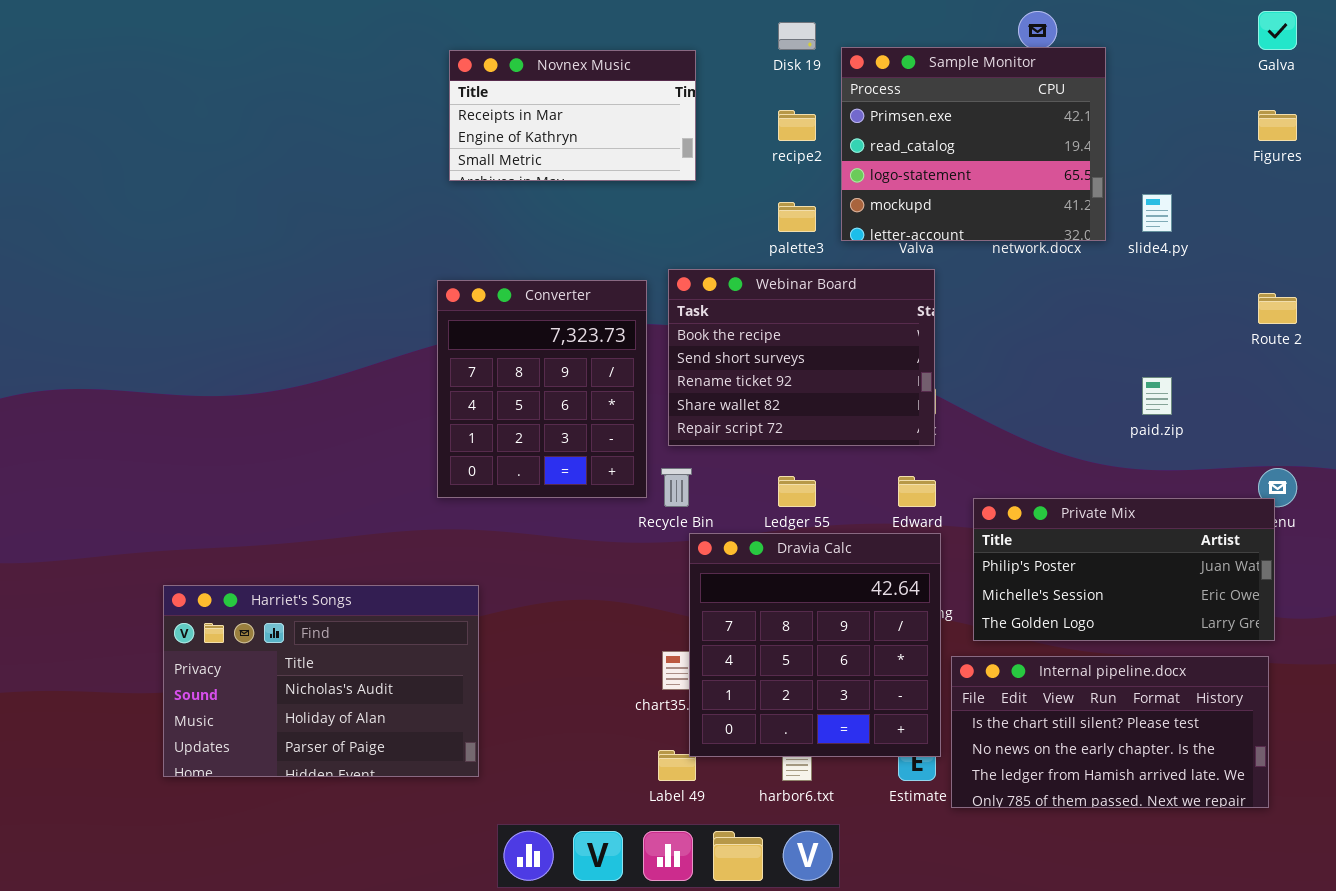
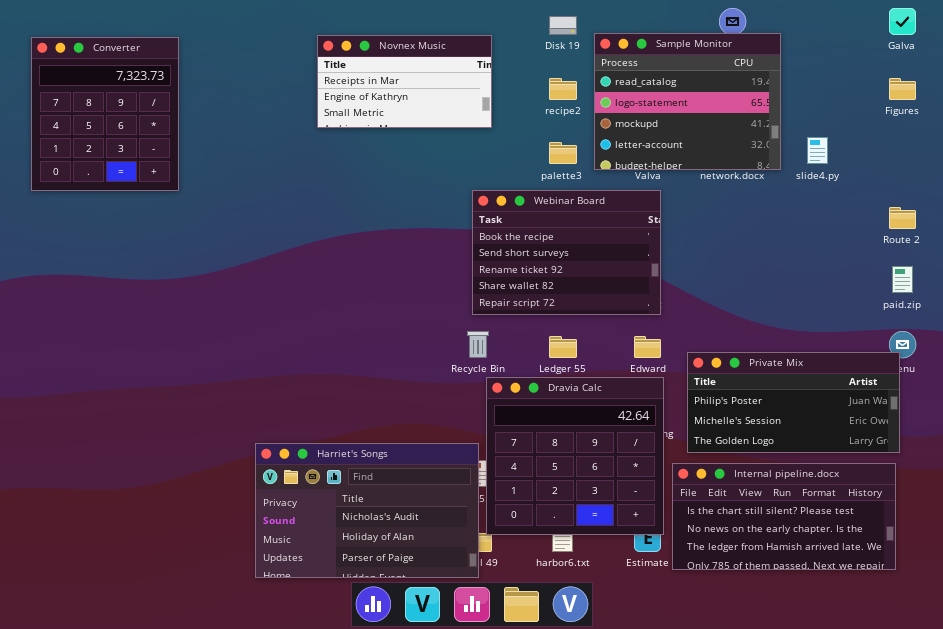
Sample Monitor: [841,47,1106,241] -> [594,33,781,170], scrolled down 1 row
Converter: [437,280,647,498] -> [31,37,179,191], moved
paid.zip: [1142,377,1172,415] -> [892,266,913,293], moved
Harriet's Songs: [163,585,479,777] -> [255,443,479,578], moved

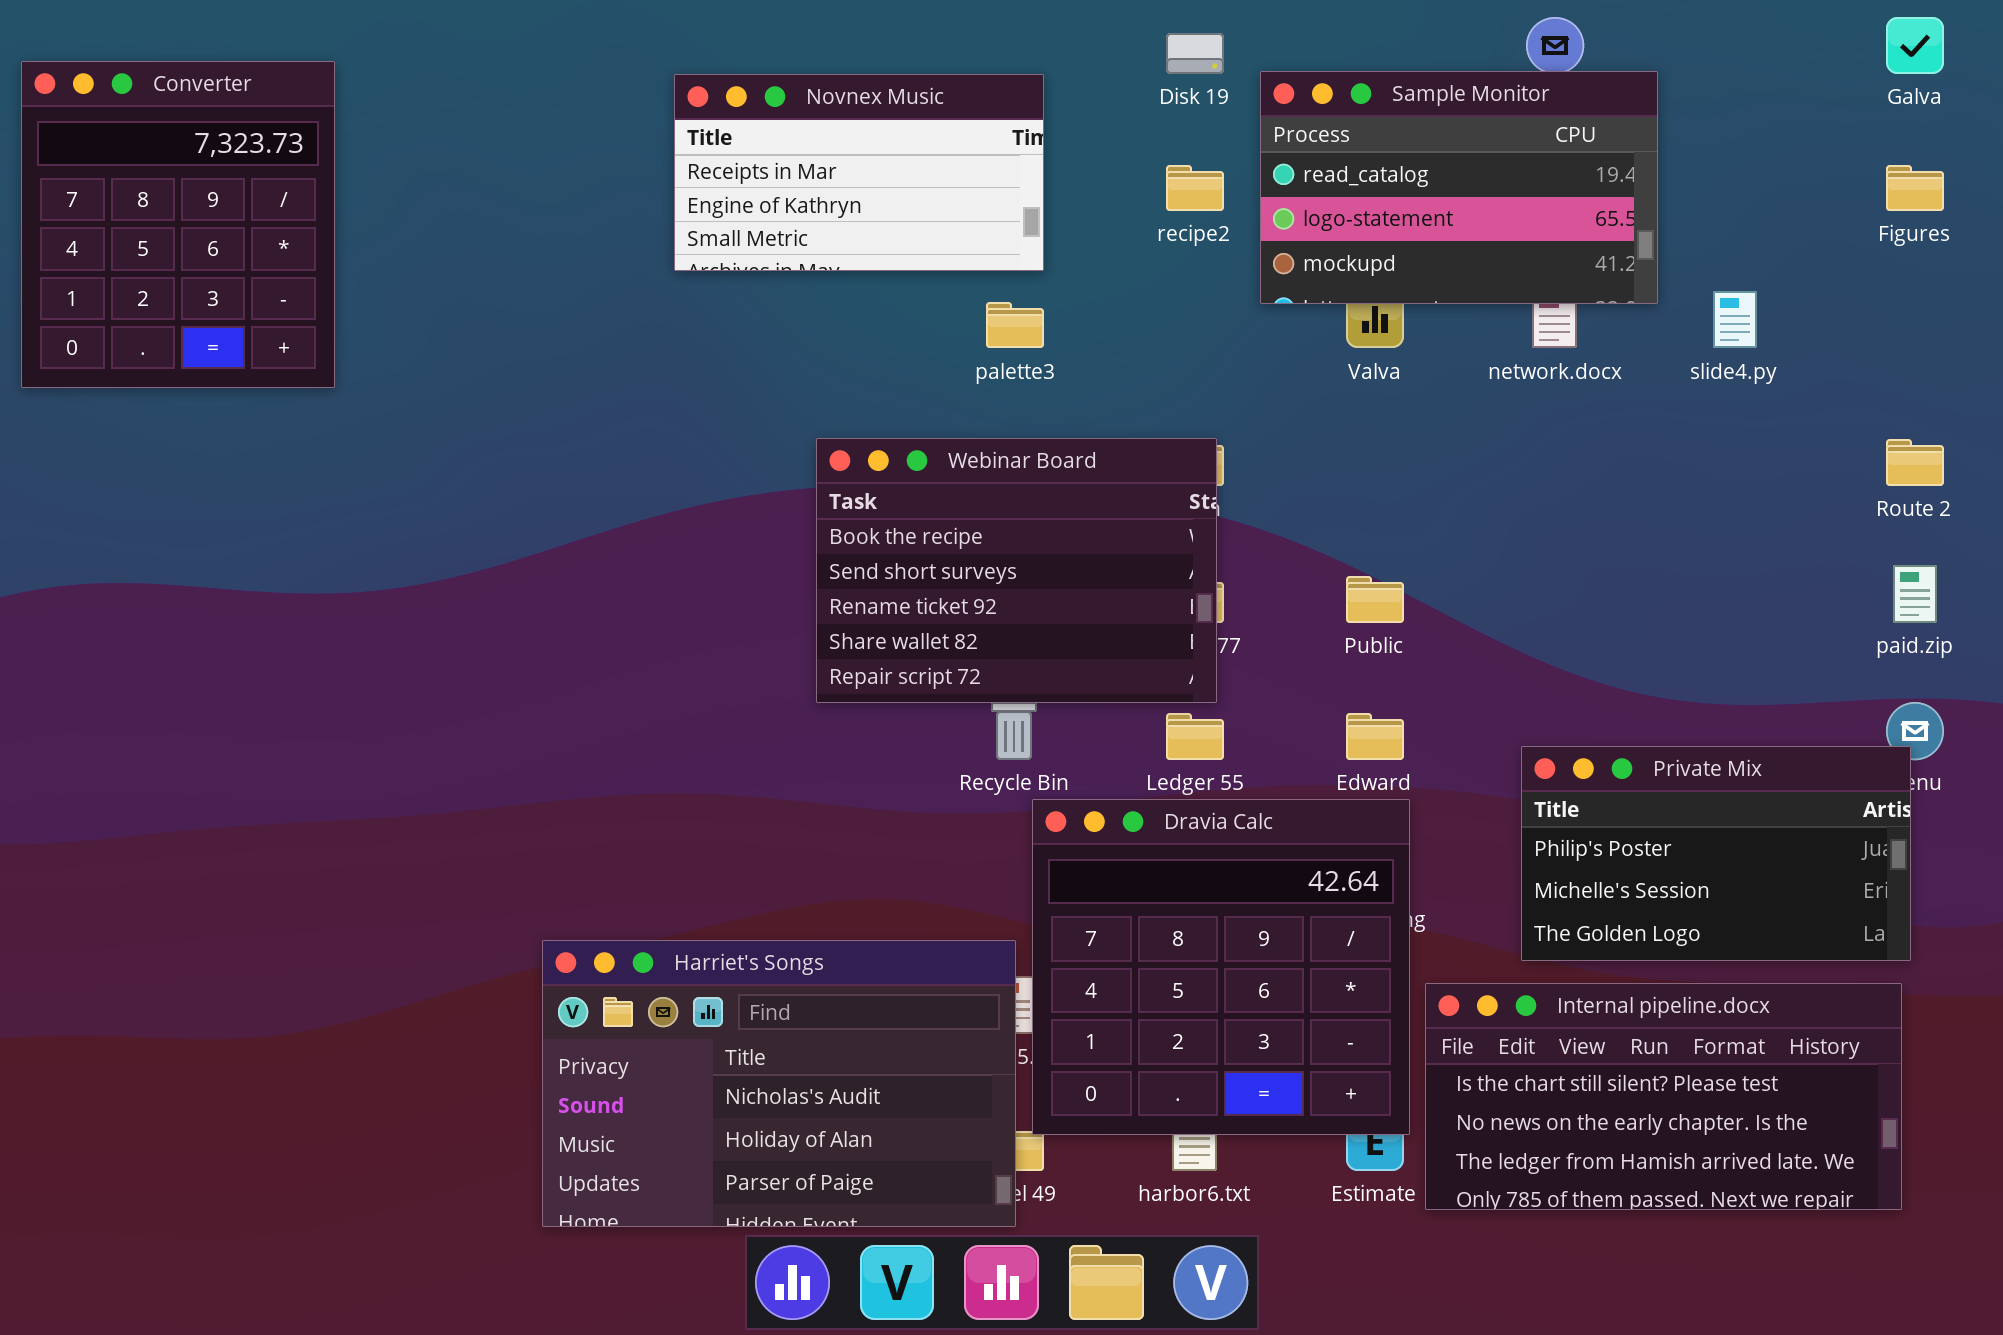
Sample Monitor: [594,33,781,170] -> [1260,71,1658,304], resized
Converter: [31,37,179,191] -> [21,61,335,388], moved
palette3: [549,142,577,164] -> [986,302,1044,348], moved
Webinar Board: [472,190,661,315] -> [816,438,1217,703], moved
Private Mix: [687,352,900,453] -> [1521,746,1911,961], resized

